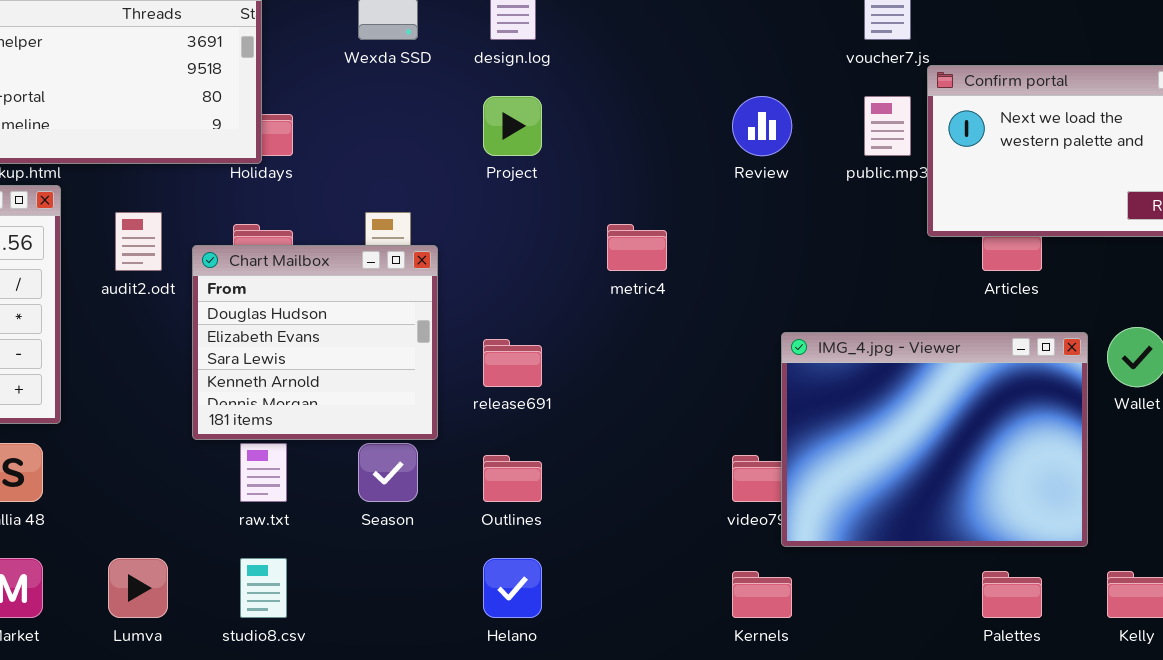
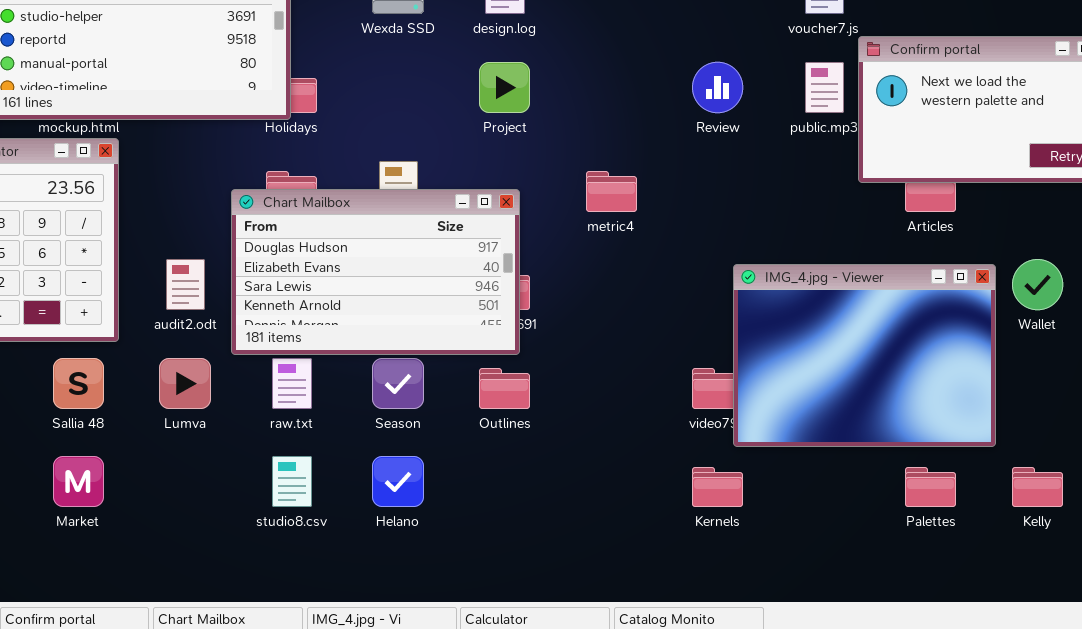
audit2.odt: [115,212,162,271] -> [166,259,205,310], moved
Chart Mailbox: [192,245,438,440] -> [231,189,520,355], resized
Lumva: [108,558,168,618] -> [159,358,211,409], moved
Helano: [483,558,542,618] -> [372,456,424,507], moved

